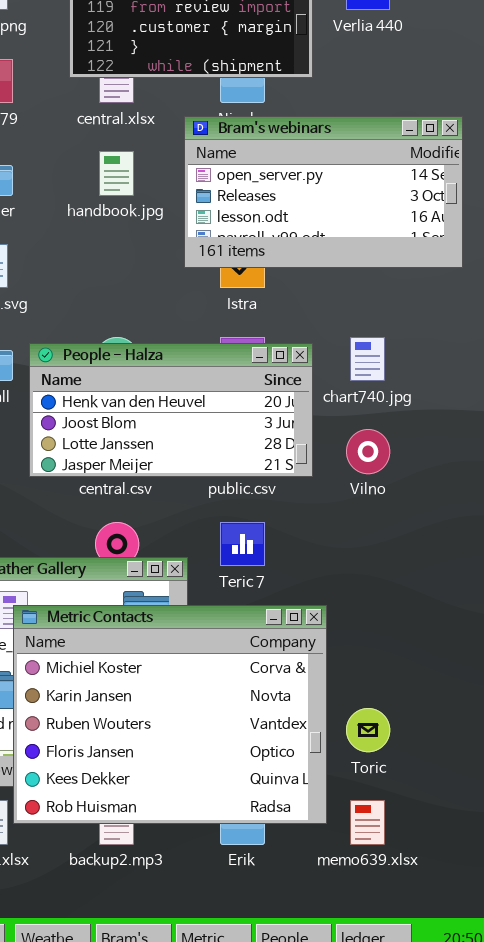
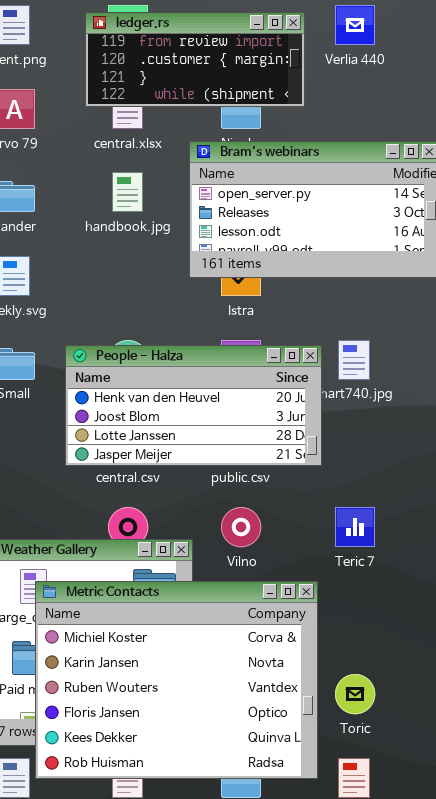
People - Halza: [29,343,313,477] -> [65,345,322,466], moved
Vilno: [346,429,390,474] -> [221,507,261,547], moved
Teric 7: [220,522,265,566] -> [335,507,375,547], moved

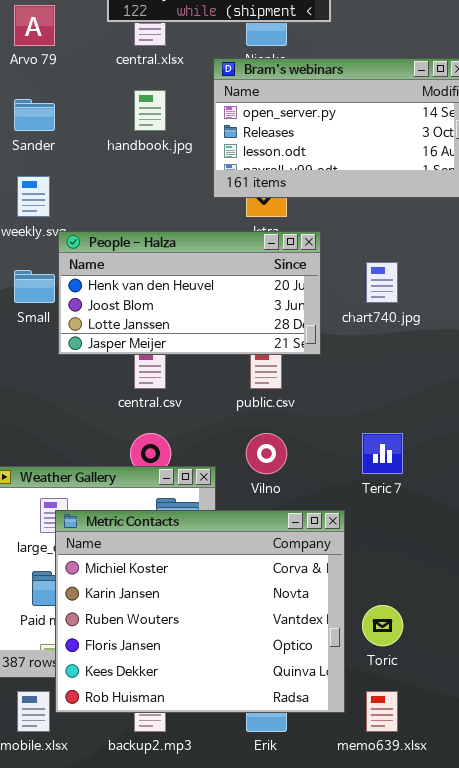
People - Halza: [65,345,322,466] -> [58,231,321,355], moved

